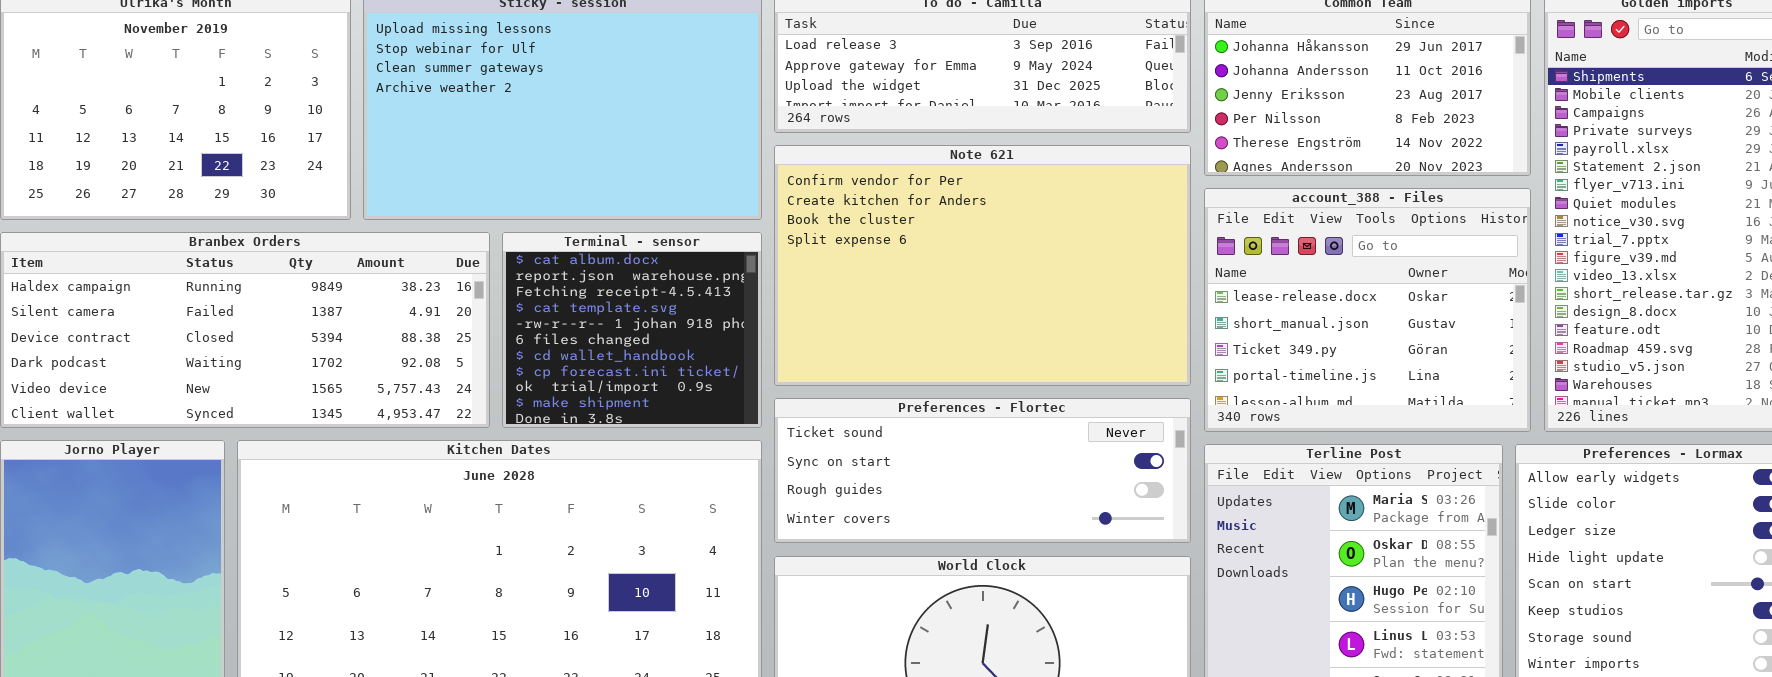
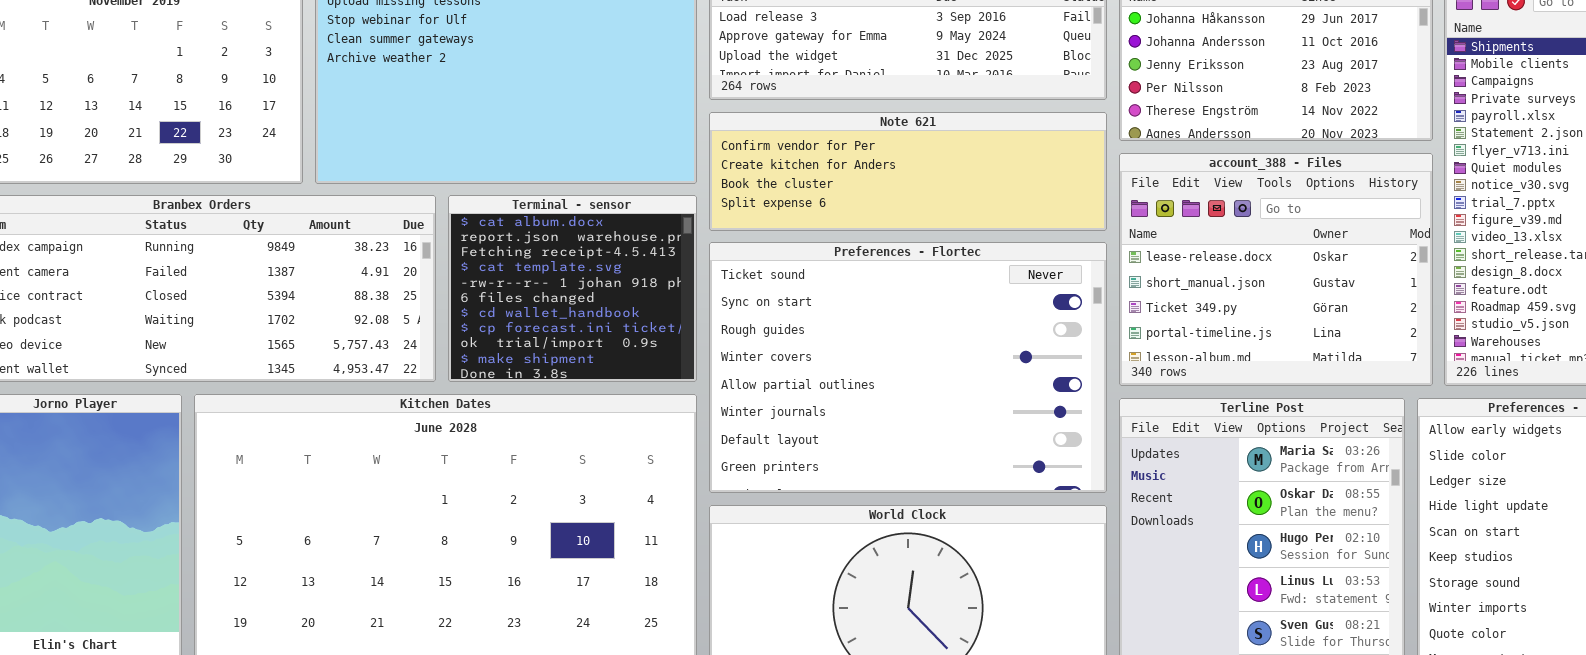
Note 621: [774,145,1191,386] -> [709,112,1107,231], resized
Preferences - Flortec: [774,398,1191,543] -> [709,242,1107,493], resized

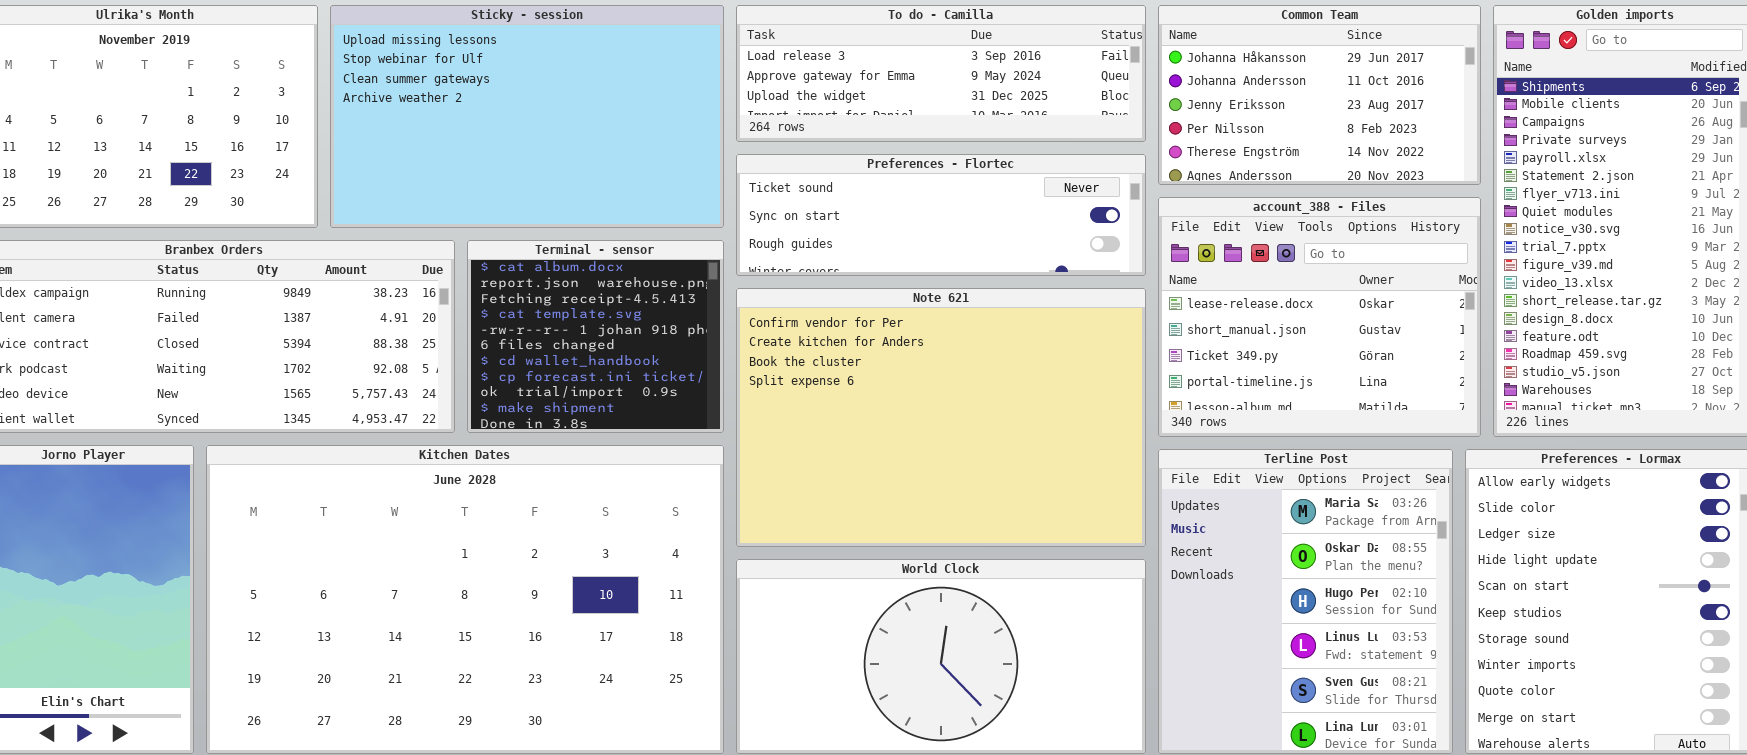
Note 621: [709,112,1107,231] -> [736,288,1146,547], moved, resized
Preferences - Flortec: [709,242,1107,493] -> [736,154,1146,276], moved, resized

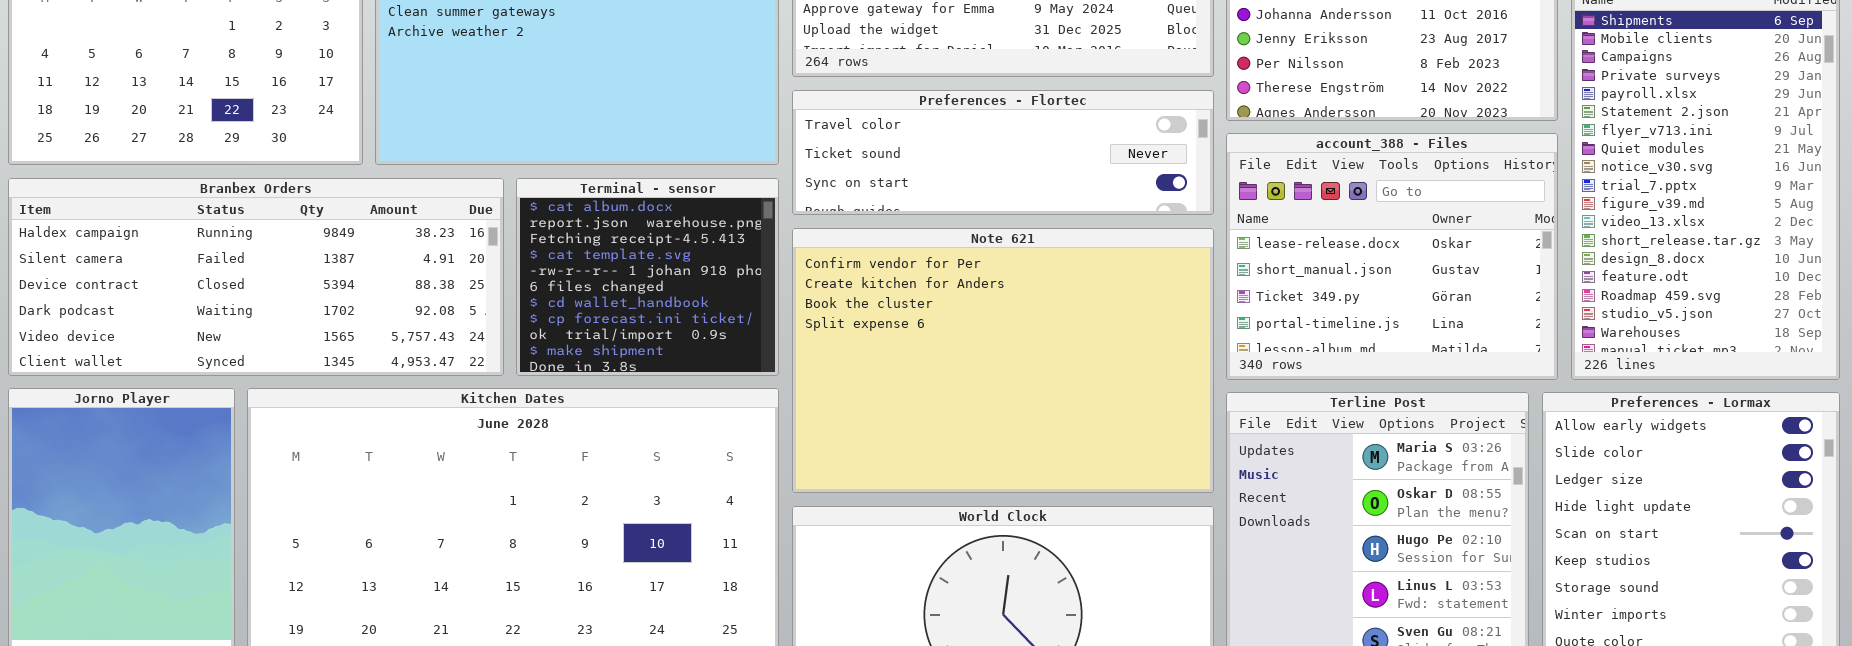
Preferences - Flortec: [736,154,1146,276] -> [792,90,1214,215], scrolled up 1 row

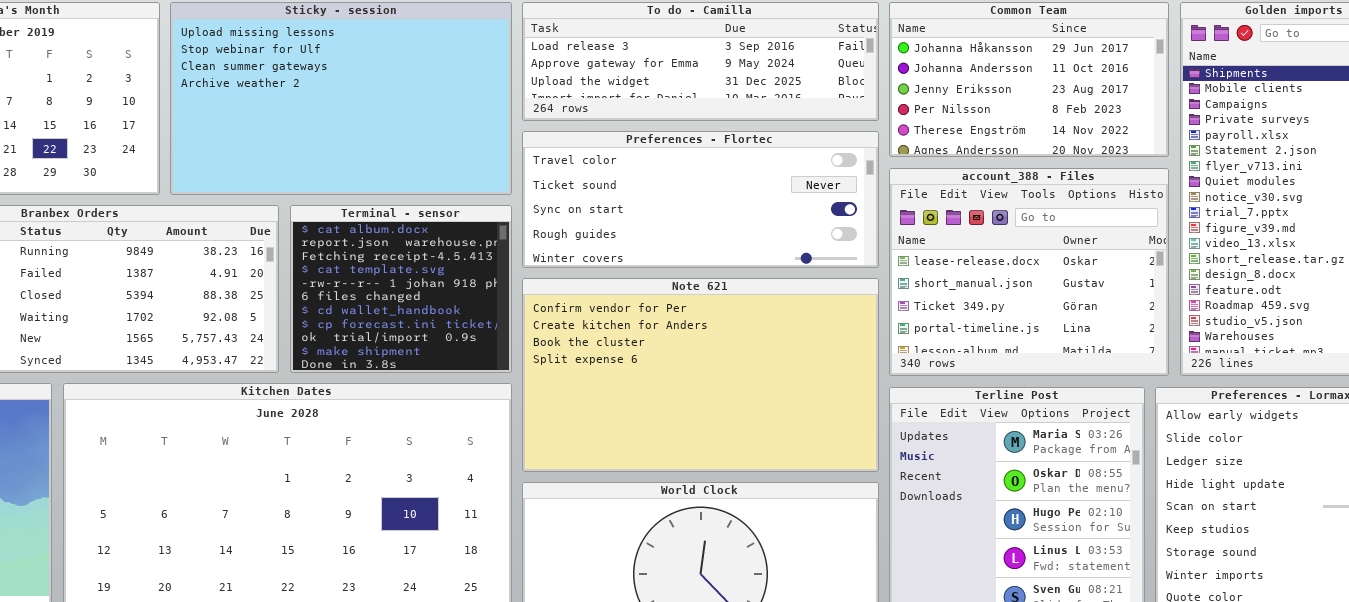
Preferences - Flortec: [792,90,1214,215] -> [522,131,879,268], resized
Note 621: [792,228,1214,493] -> [522,278,879,472], resized

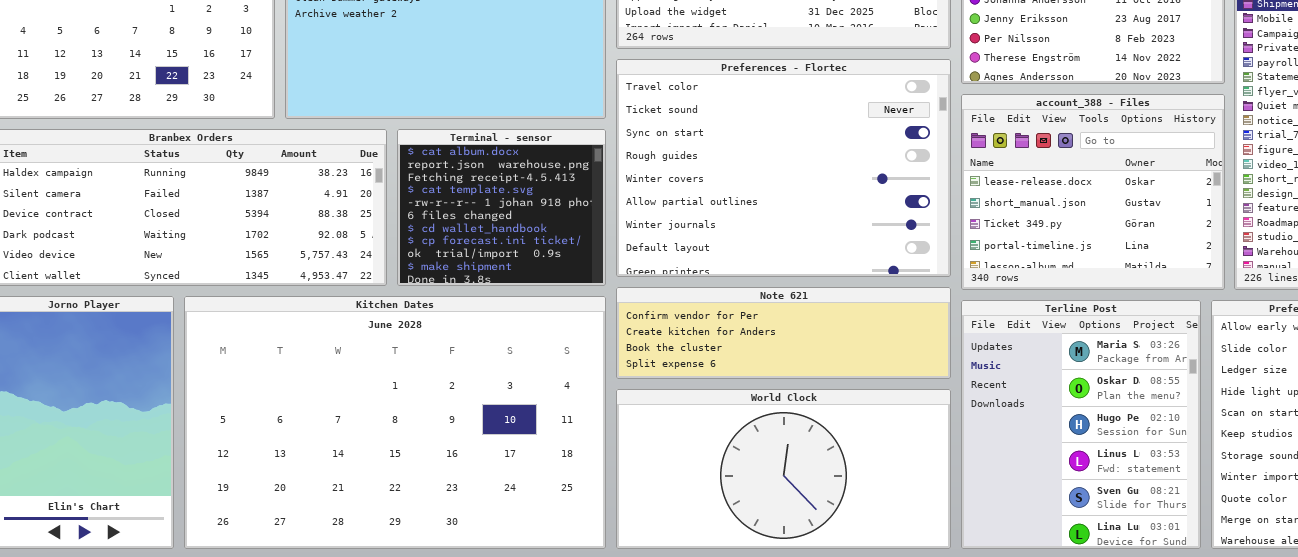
Preferences - Flortec: [522,131,879,268] -> [616,59,951,277], resized
Note 621: [522,278,879,472] -> [616,287,951,379], resized

